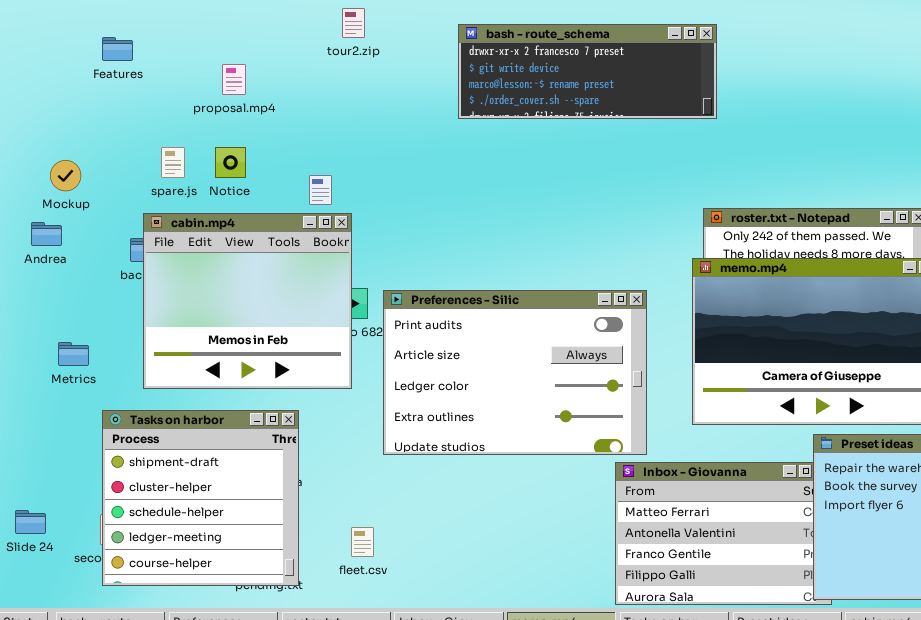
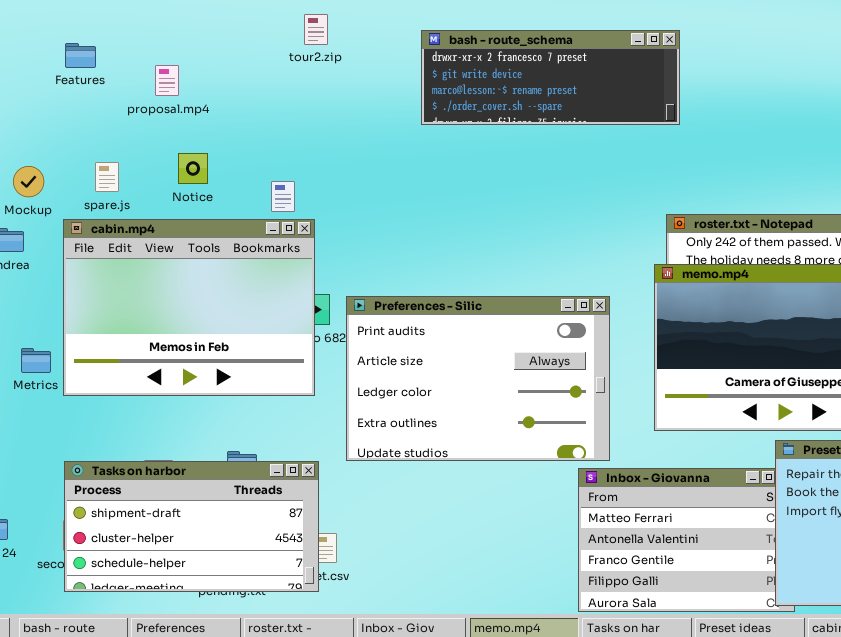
proposal.mp4: [222,64,246,95] -> [155,65,179,96], moved
spare.js: [161,147,185,178] -> [95,162,119,192], moved
cabin.mp4: [143,213,352,389] -> [63,219,315,396], resized
Tasks on harbor: [102,410,299,586] -> [64,461,319,592], resized

